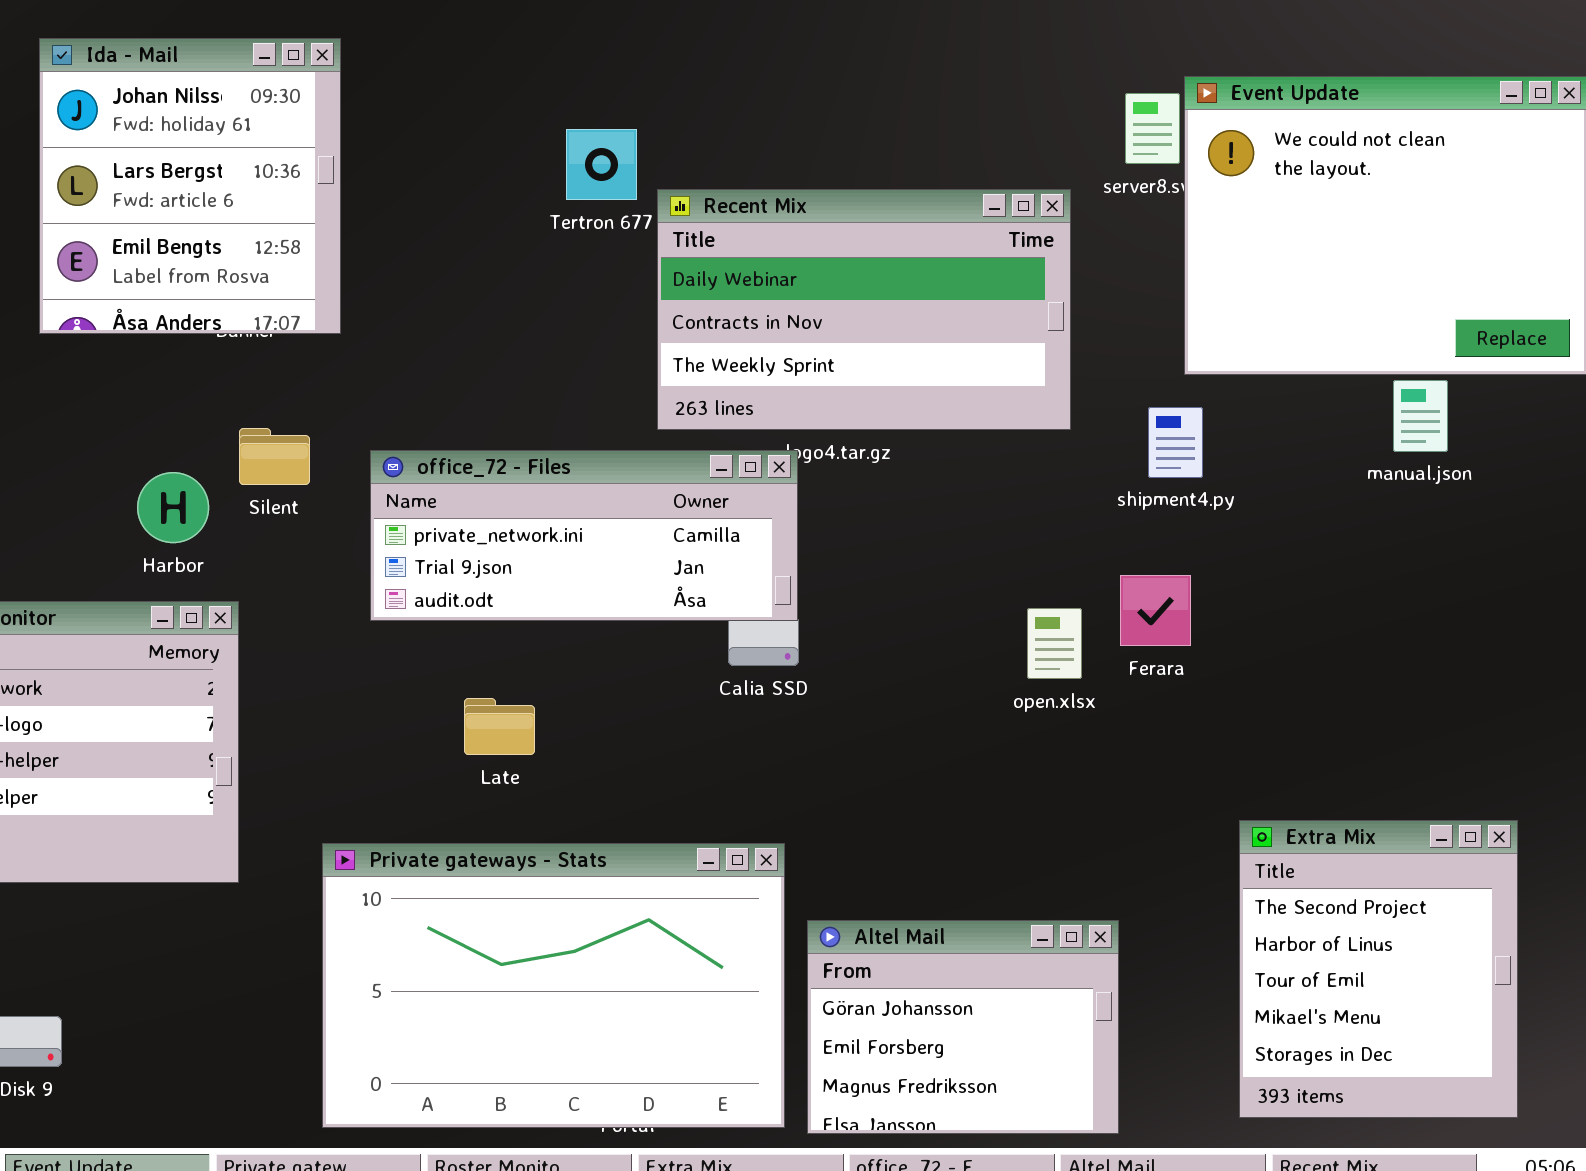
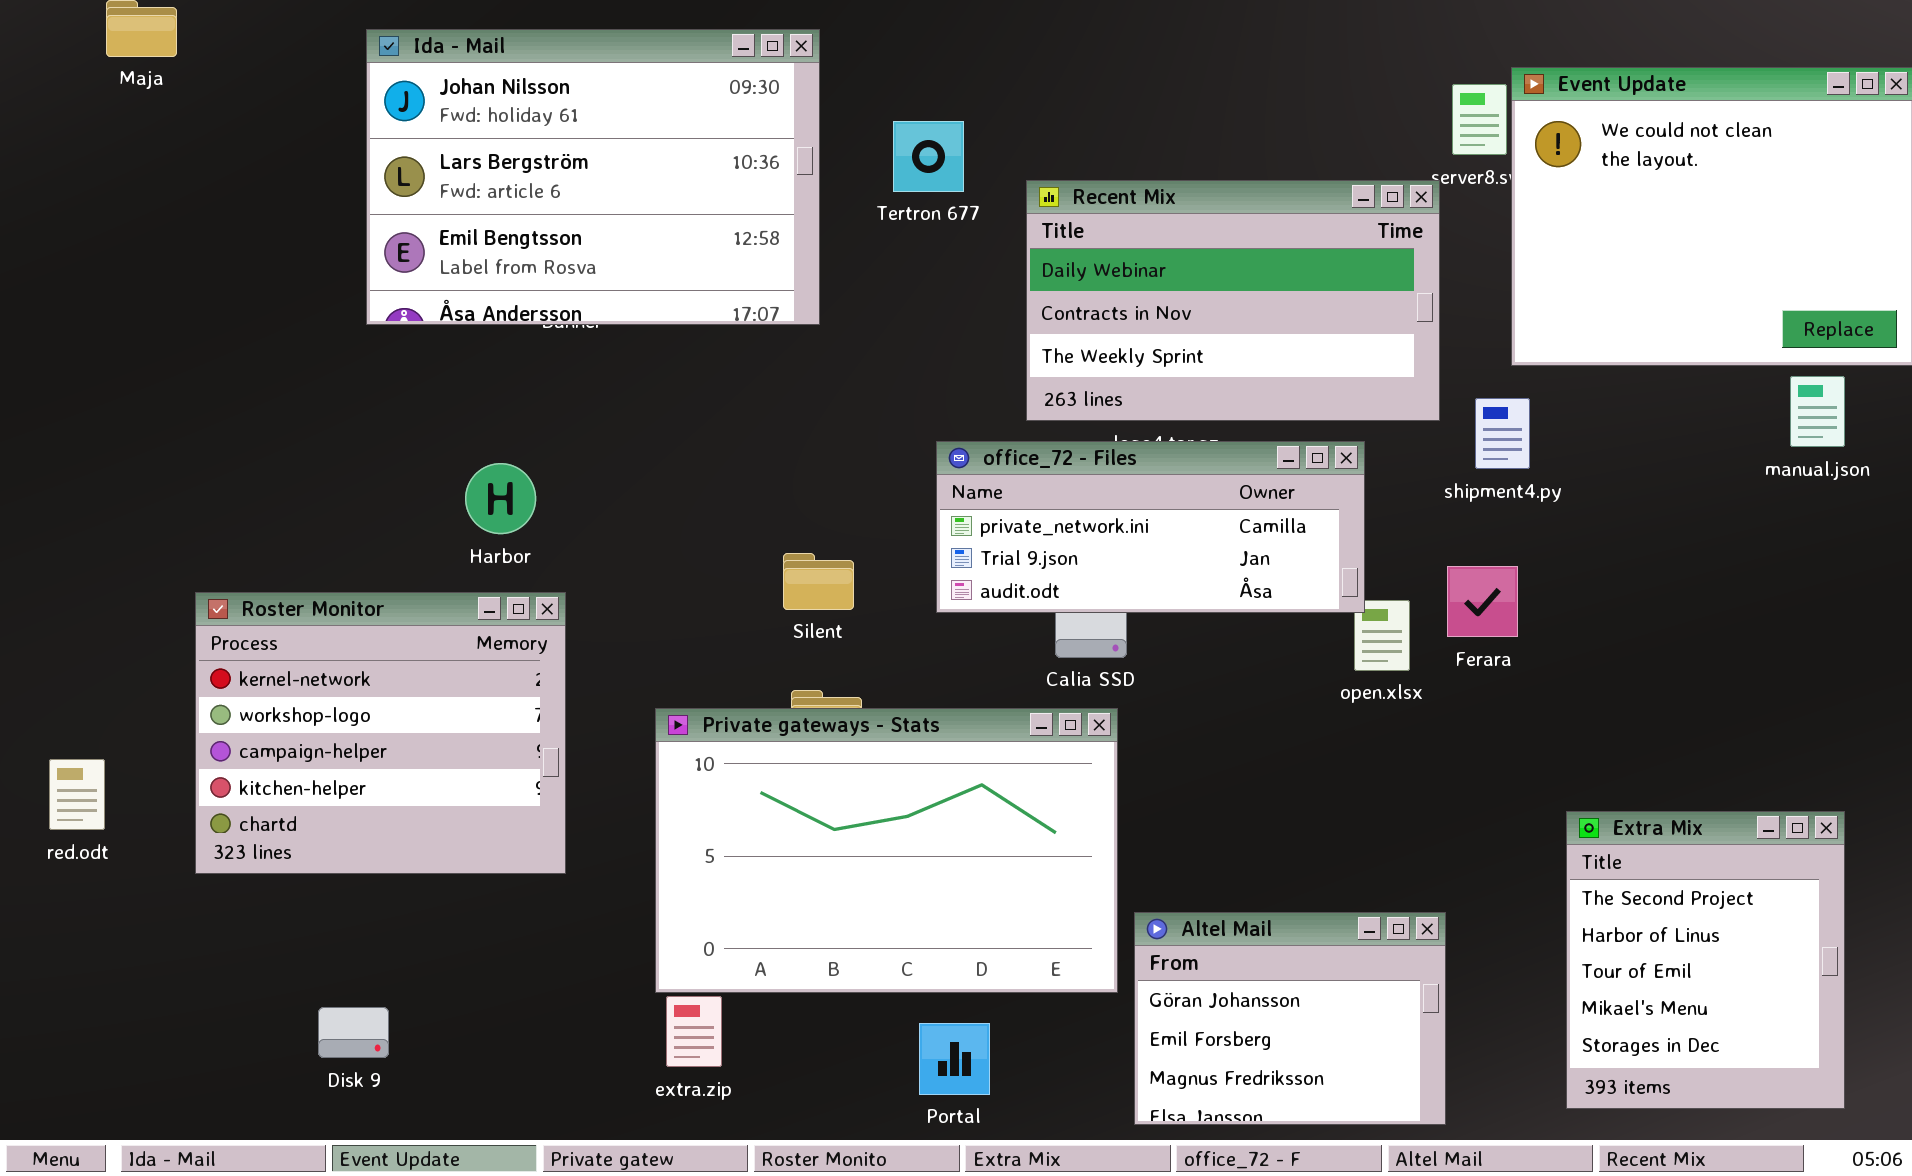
Ida - Mail: [39,38,341,334] -> [366,29,820,325], resized
Recent Mix: [657,189,1071,430] -> [1026,180,1440,421], moved
manual.json: [1393,380,1448,452] -> [1790,376,1845,447], moved
Silent: [239,428,310,485] -> [783,553,854,610], moved
office_72 - Files: [370,450,798,621] -> [936,441,1365,613], moved
Private gateways - Stats: [322,843,785,1128] -> [655,708,1118,993], moved

